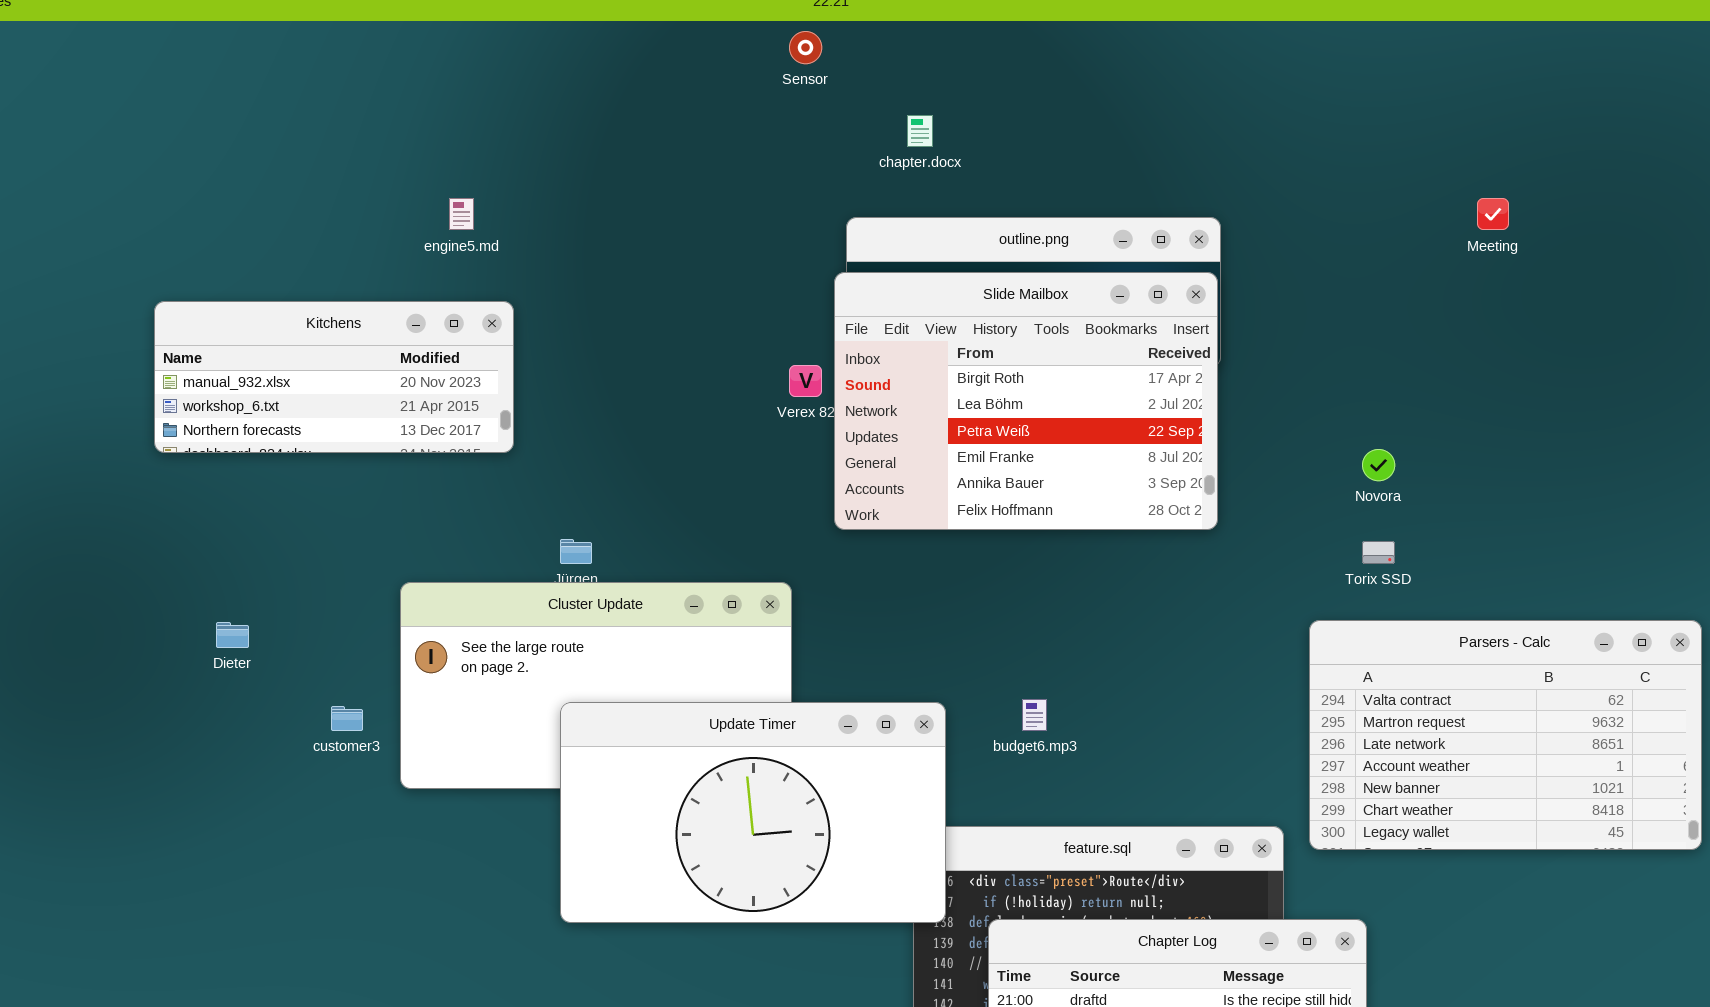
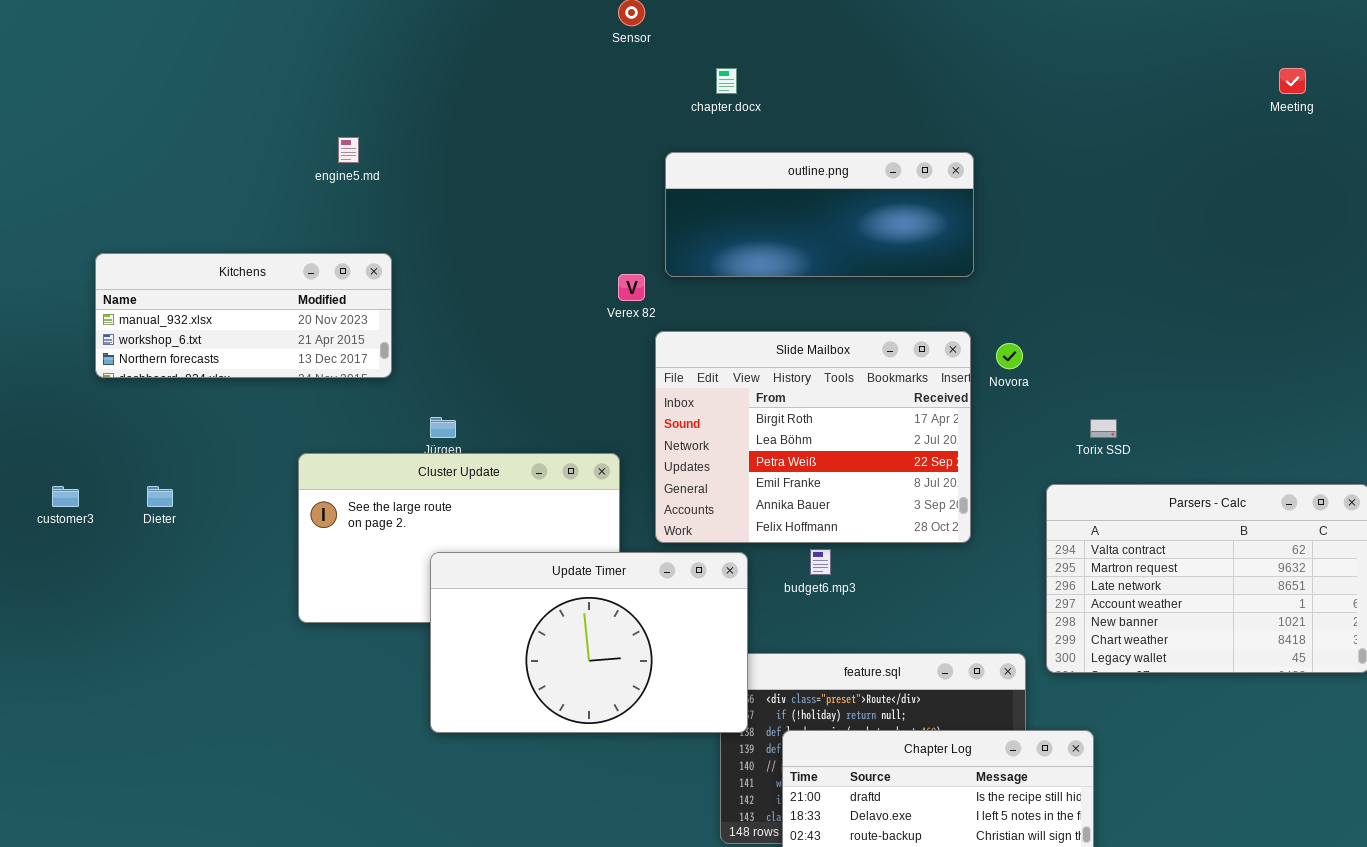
Meeting: [1477,198,1509,230] -> [1279,68,1306,94], moved
Slide Mailbox: [834,272,1218,530] -> [655,331,971,543], moved
Kitchens: [154,301,514,453] -> [95,253,392,378], moved
Novora: [1362,449,1395,481] -> [996,343,1023,369], moved
customer3: [331,706,363,731] -> [52,486,79,507], moved

